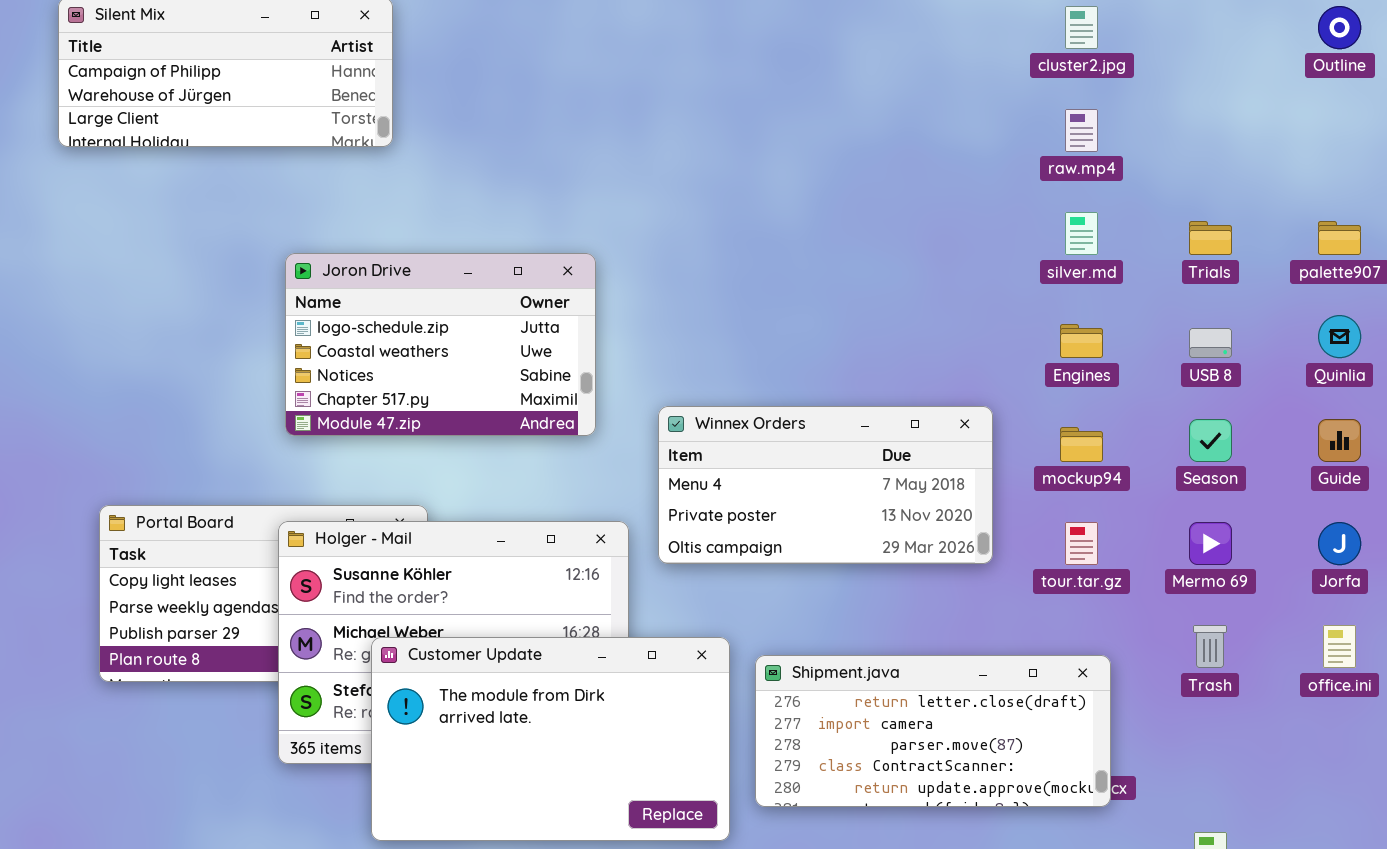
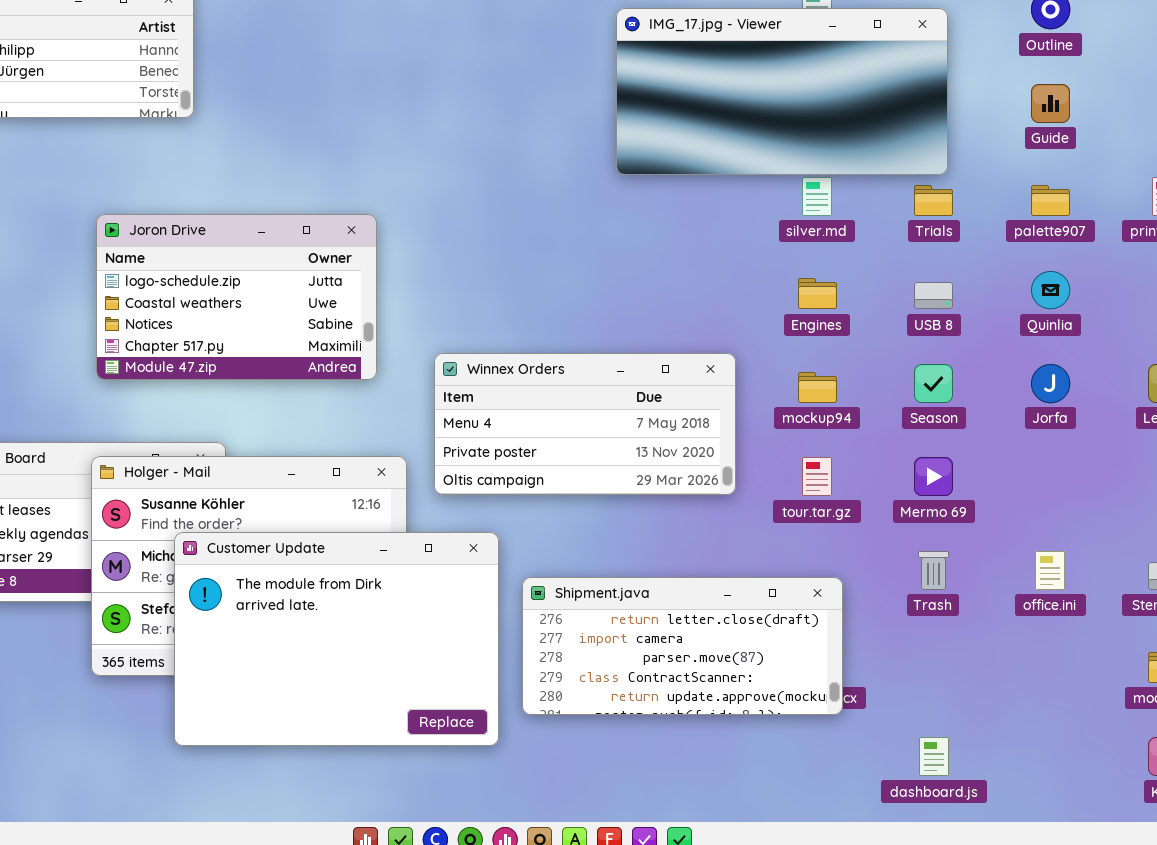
IMG_17.jpg - Viewer: none -> [616,8,948,175], opened
Guide: [1318,419,1361,462] -> [1031,84,1070,123], moved
Jorfa: [1318,522,1361,565] -> [1031,364,1070,403], moved
Customer Update: [371,637,730,841] -> [174,532,499,746], resized

